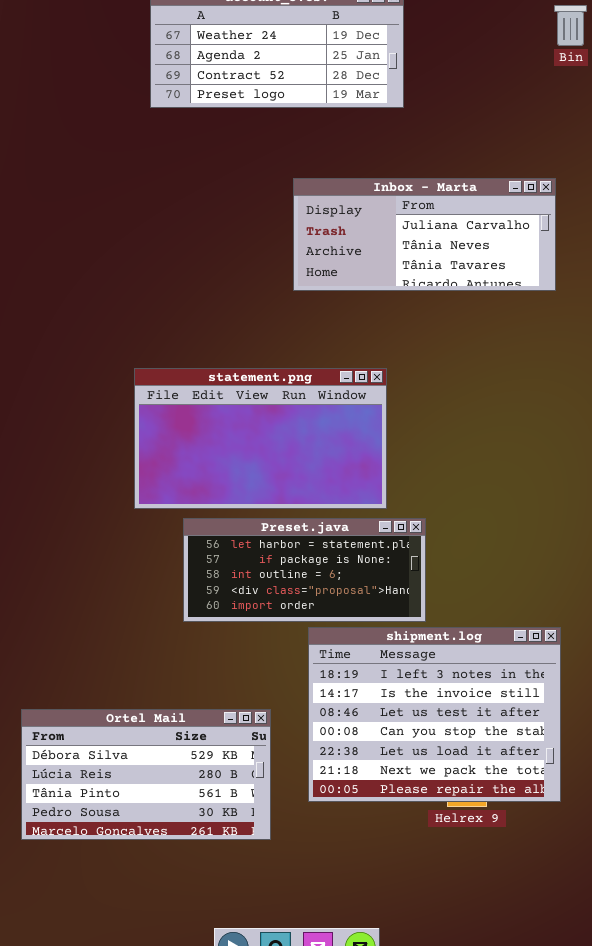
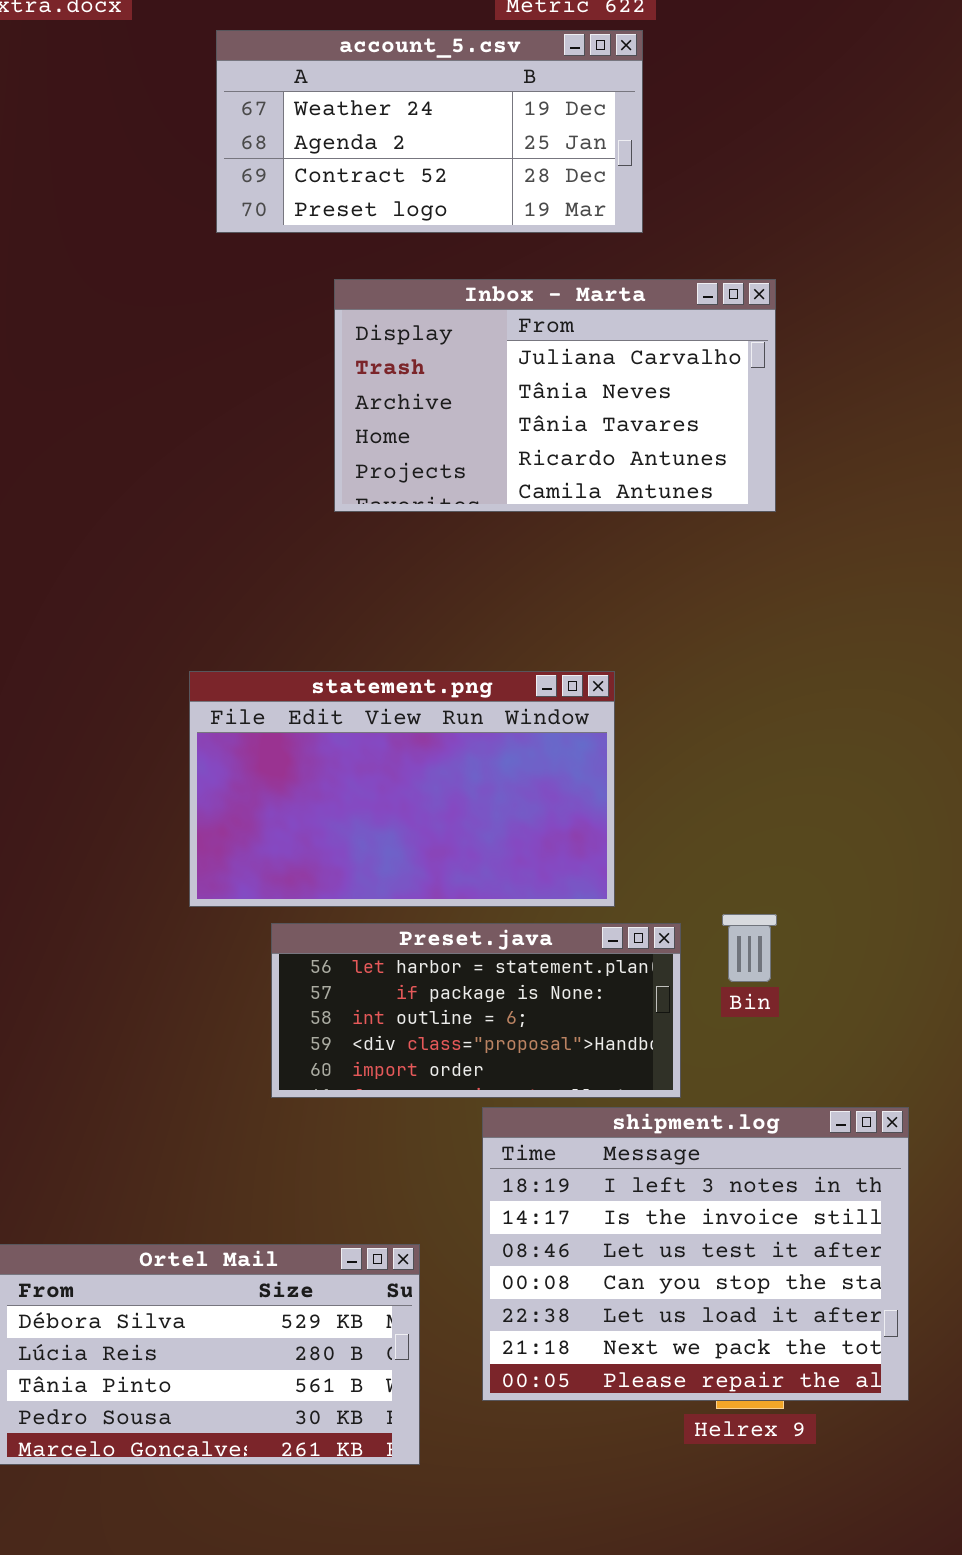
Bin: [554,5,587,46] -> [722,914,777,982], moved
Inbox - Marta: [293,178,556,291] -> [334,279,776,512], moved, resized

